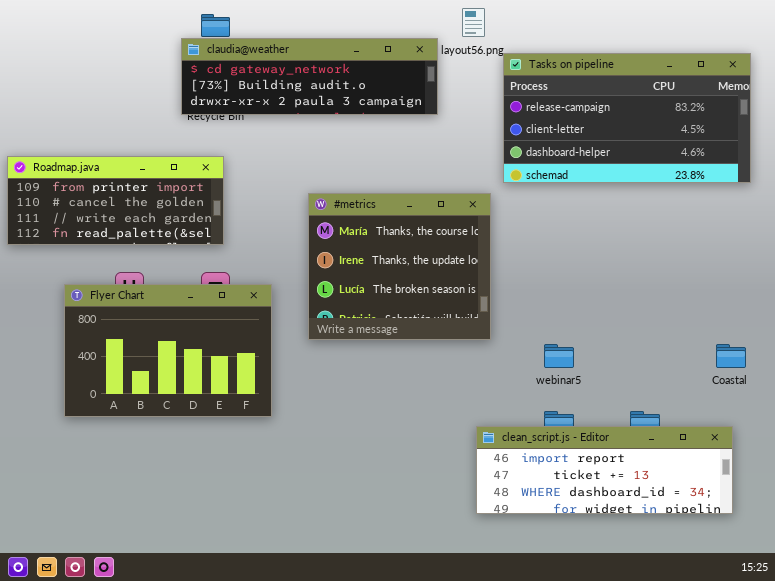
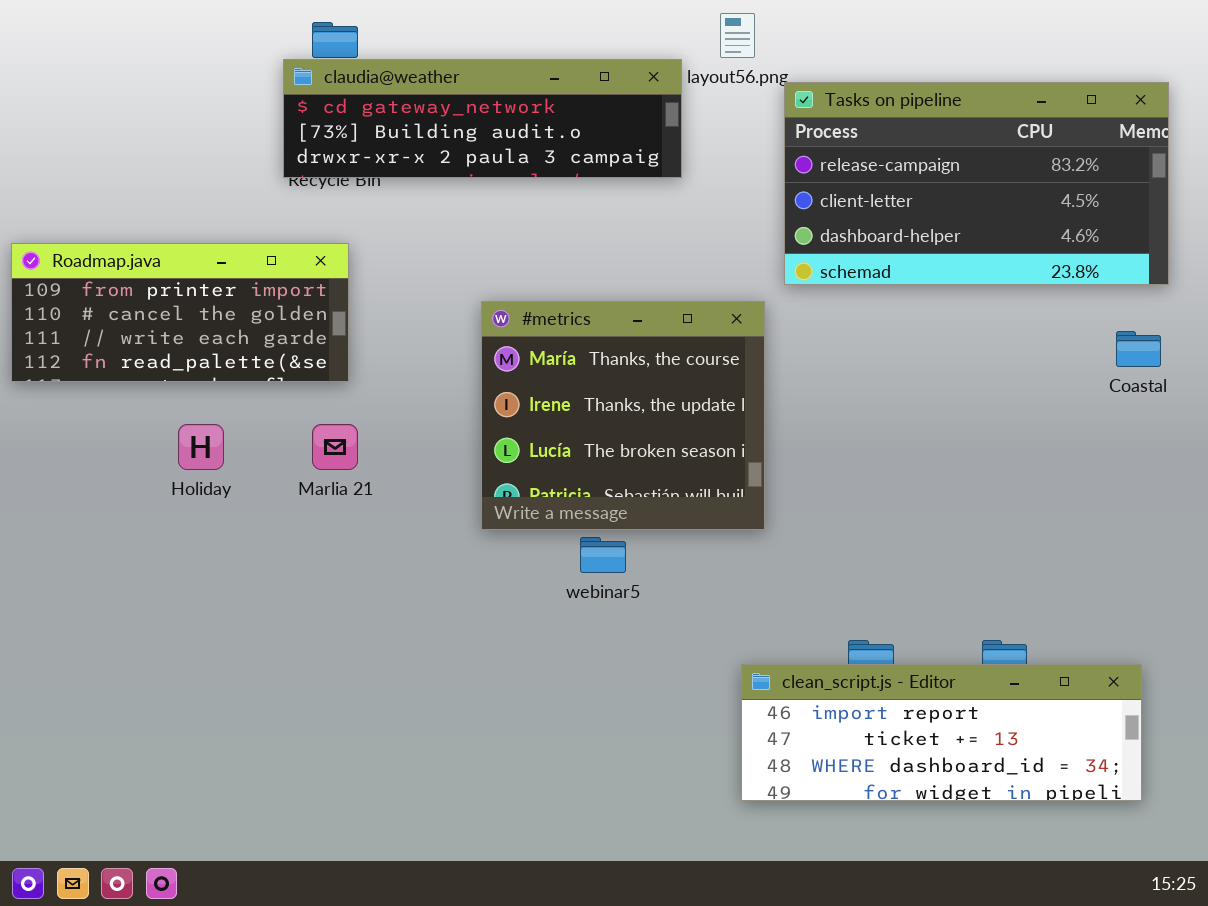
Flyer Chart: [64,284,272,417] -> none, closed
webinar5: [544,344,574,368] -> [580,537,626,573], moved
Coastal: [716,344,746,368] -> [1116,331,1161,367], moved

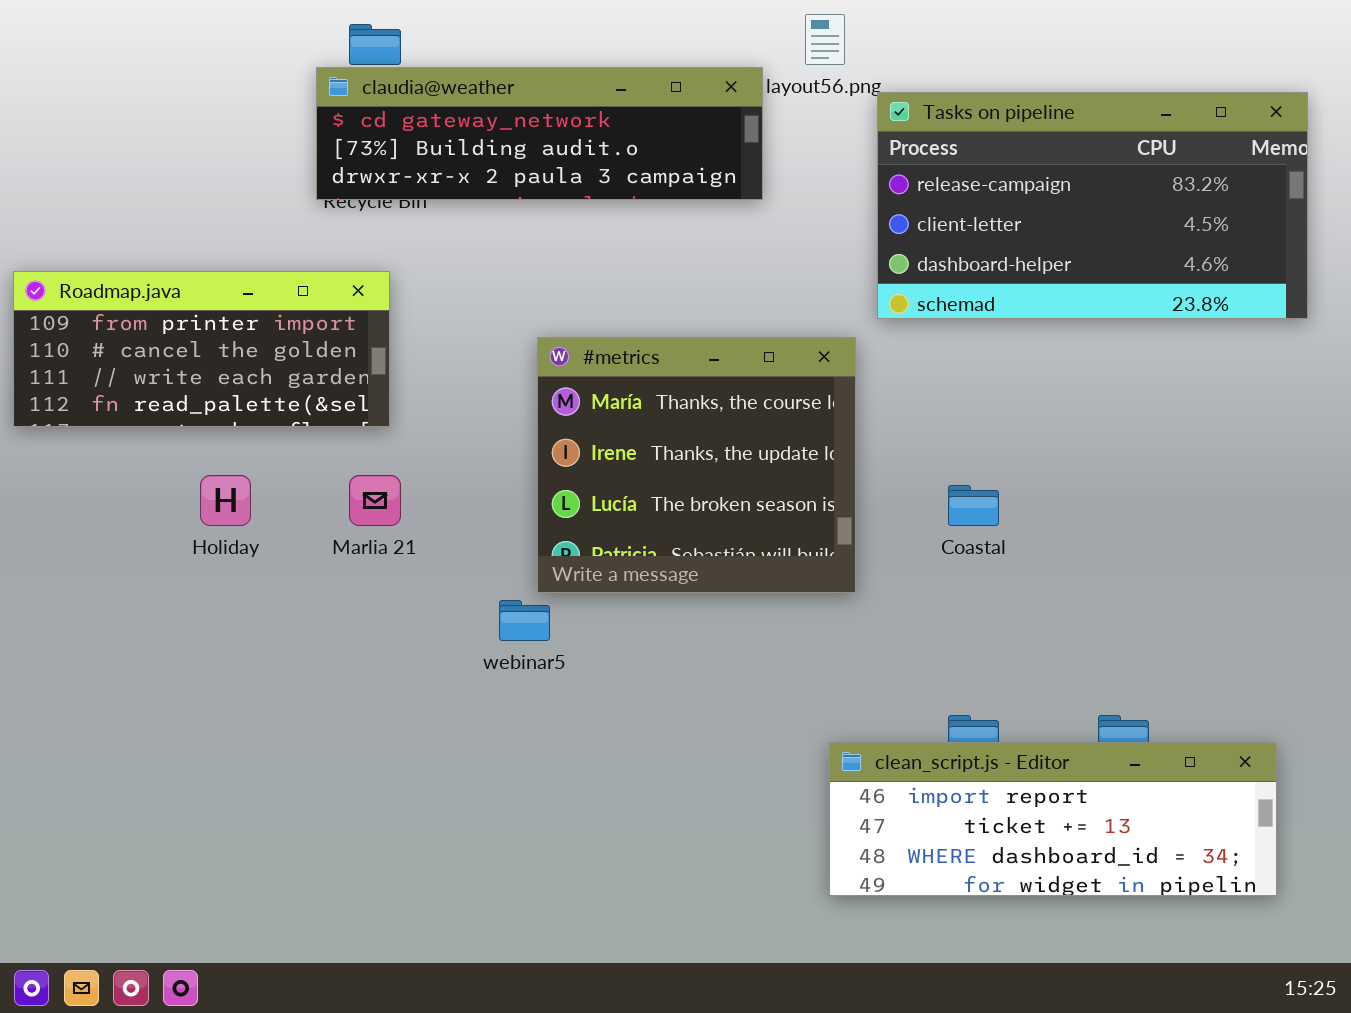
Coastal: [1116,331,1161,367] -> [948,485,999,526], moved
webinar5: [580,537,626,573] -> [499,600,550,641], moved

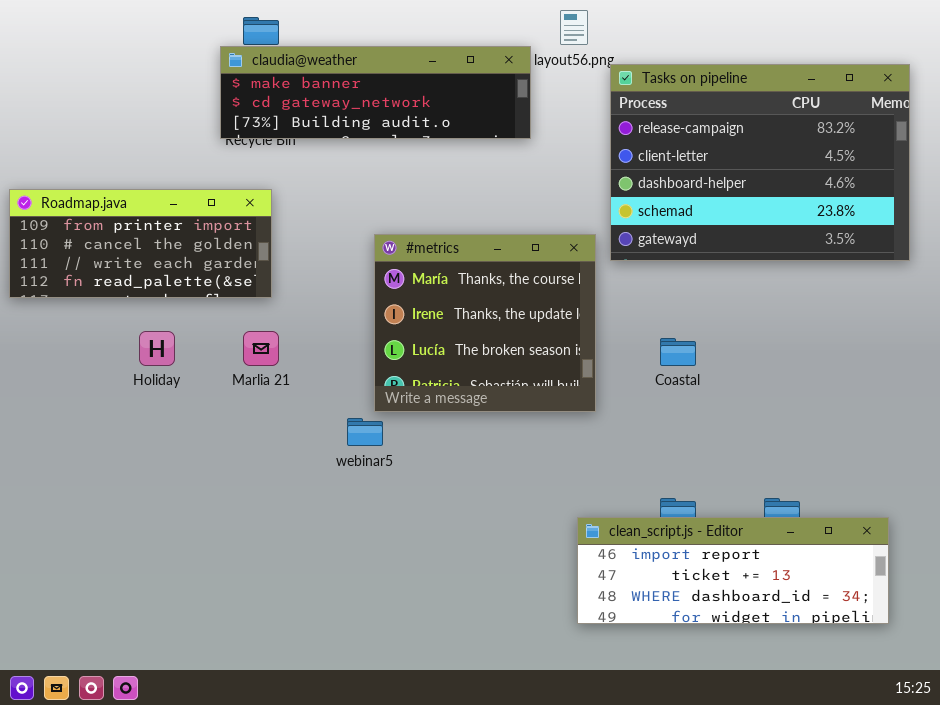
claudia@weather: [316,67,763,200] -> [220,46,531,139], scrolled up 1 row
Tasks on pipeline: [877,92,1308,319] -> [610,64,910,261], resized

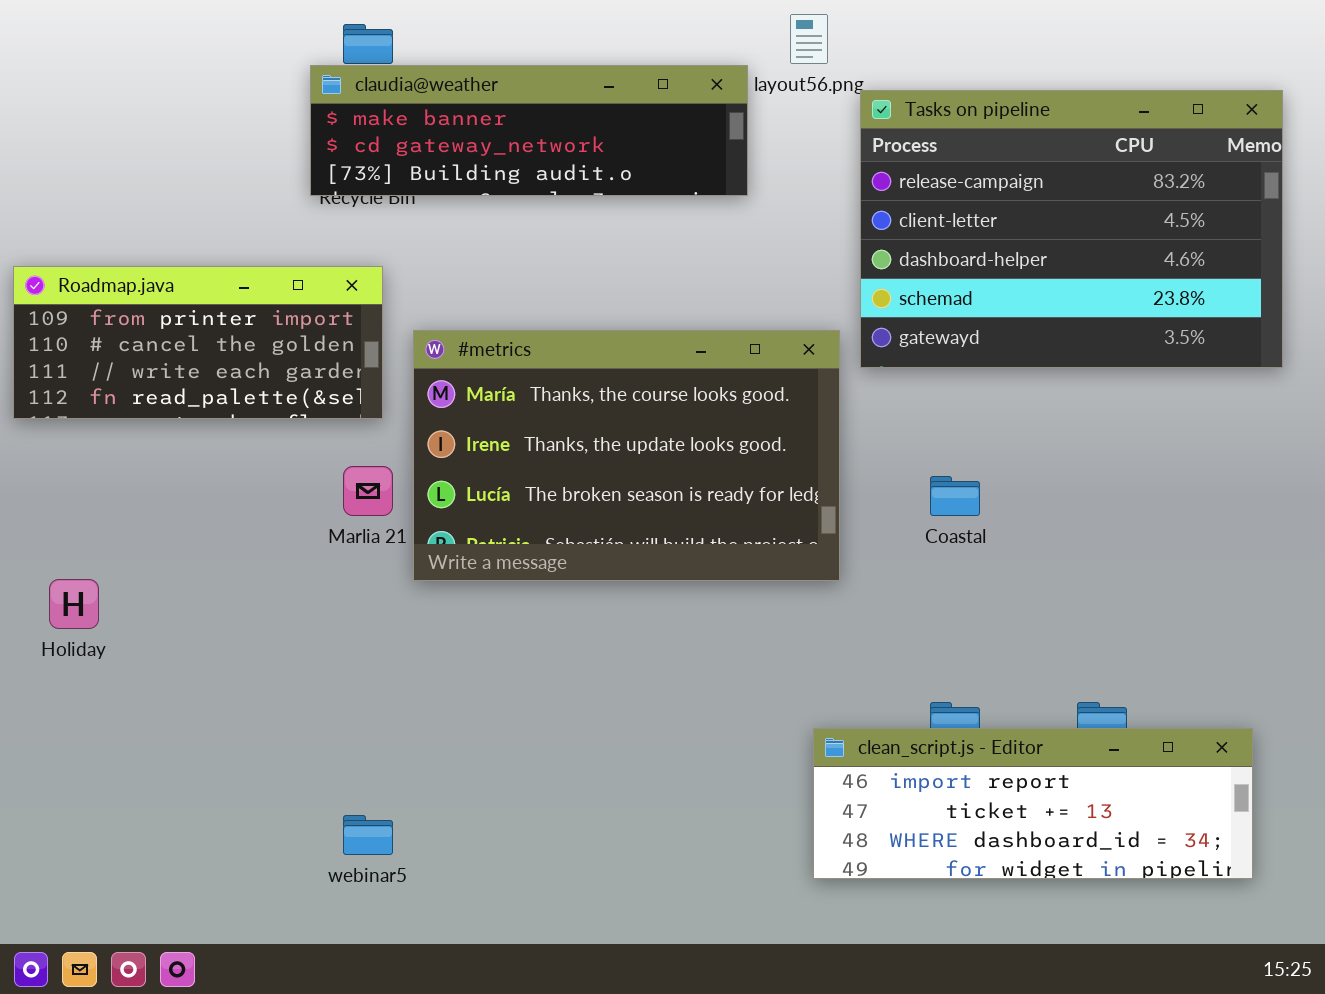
#metrics: [374,234,596,412] -> [413,330,840,581], resized
Holiday: [139,331,175,366] -> [49,579,99,629], moved
webinar5: [347,418,383,446] -> [343,815,393,855], moved

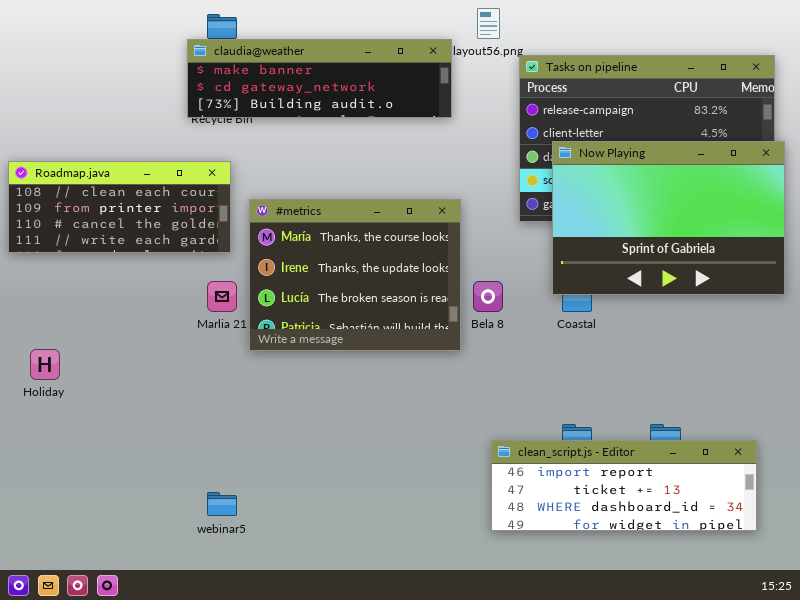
Now Playing: none -> [552,141,785,295], opened
Roadmap.java: [13,266,383,419] -> [8,161,231,253], scrolled up 1 row
#metrics: [413,330,840,581] -> [249,199,461,351], resized

